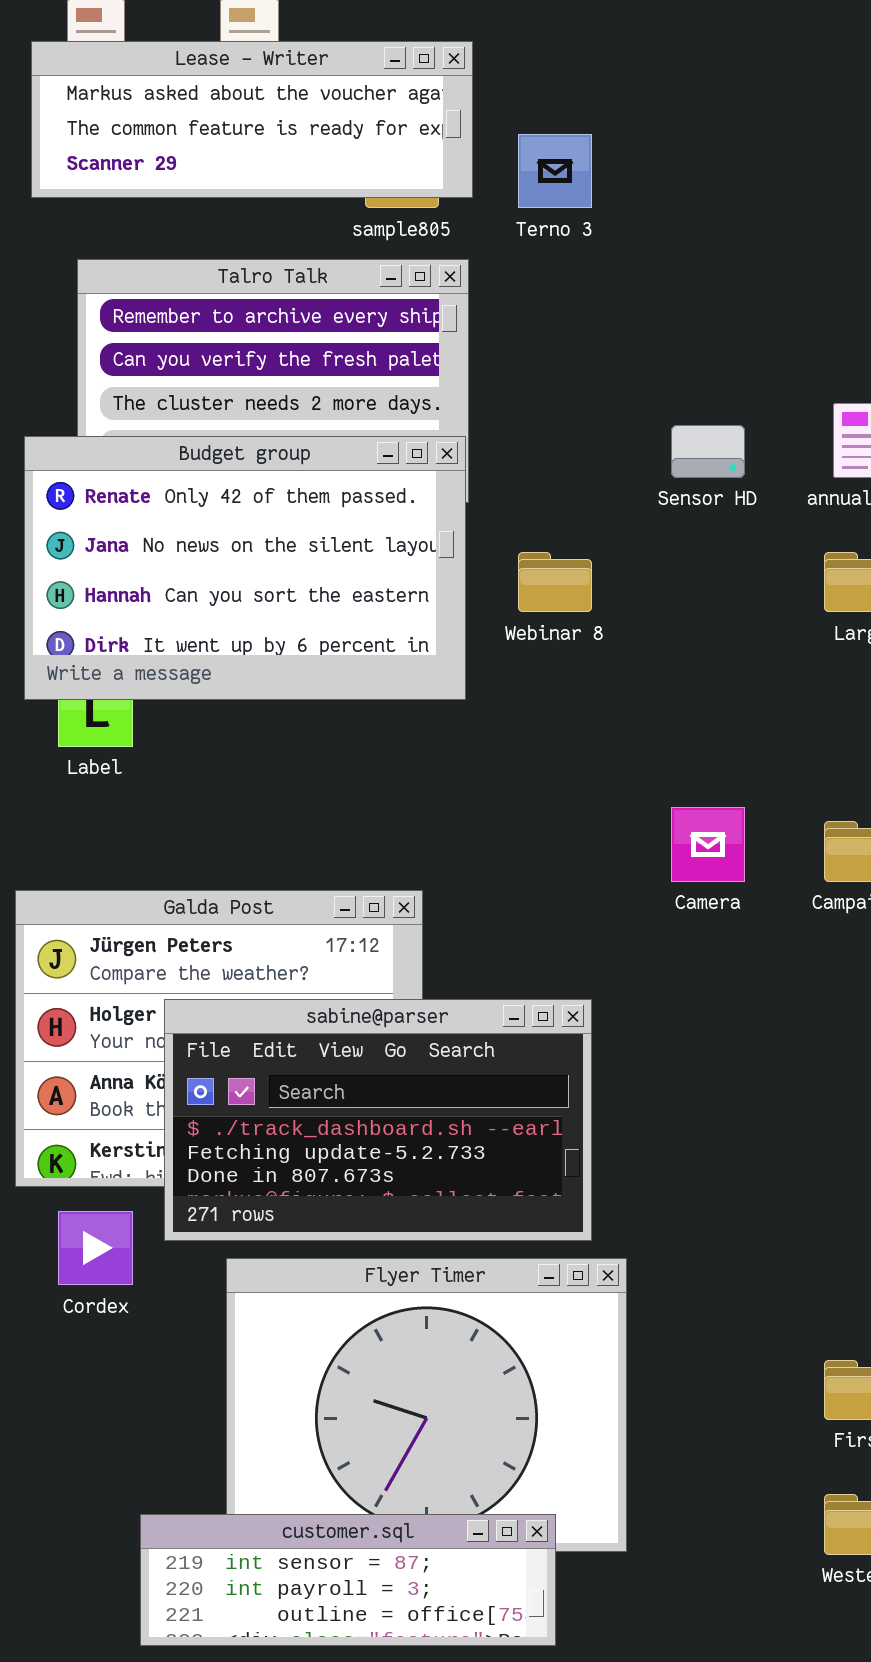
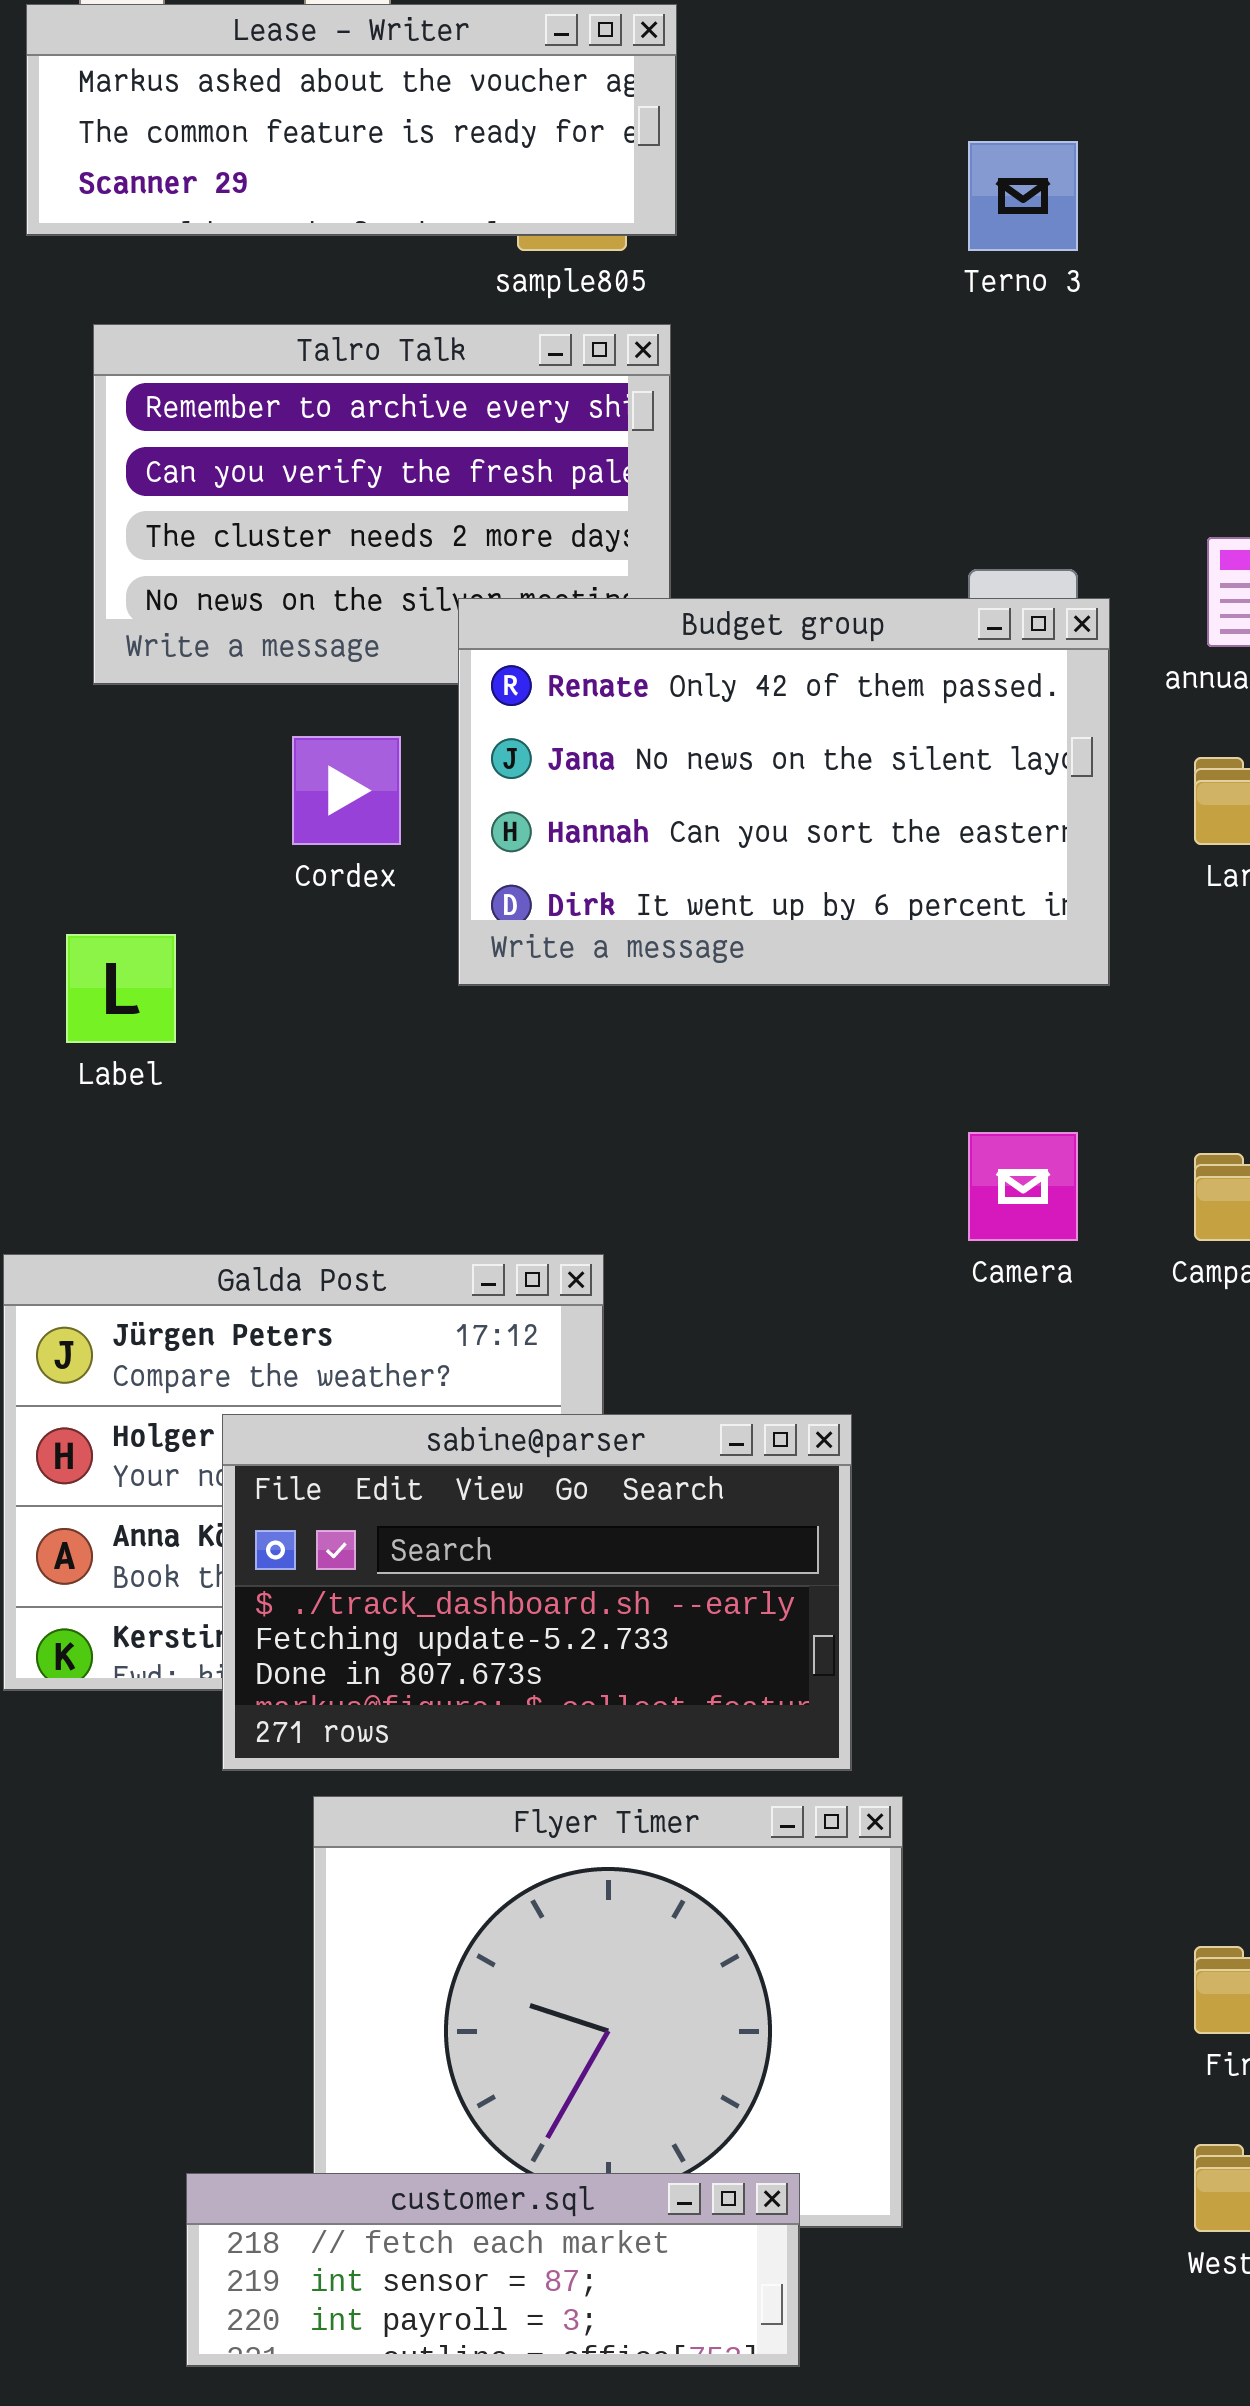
Terno 3: [518,134,592,208] -> [968,141,1078,251], moved
Budget group: [24,436,466,700] -> [458,598,1110,986], moved
Cordex: [58,1211,133,1285] -> [292,736,401,845], moved
customer.sql: [140,1514,556,1646] -> [186,2173,800,2367], scrolled up 1 row

